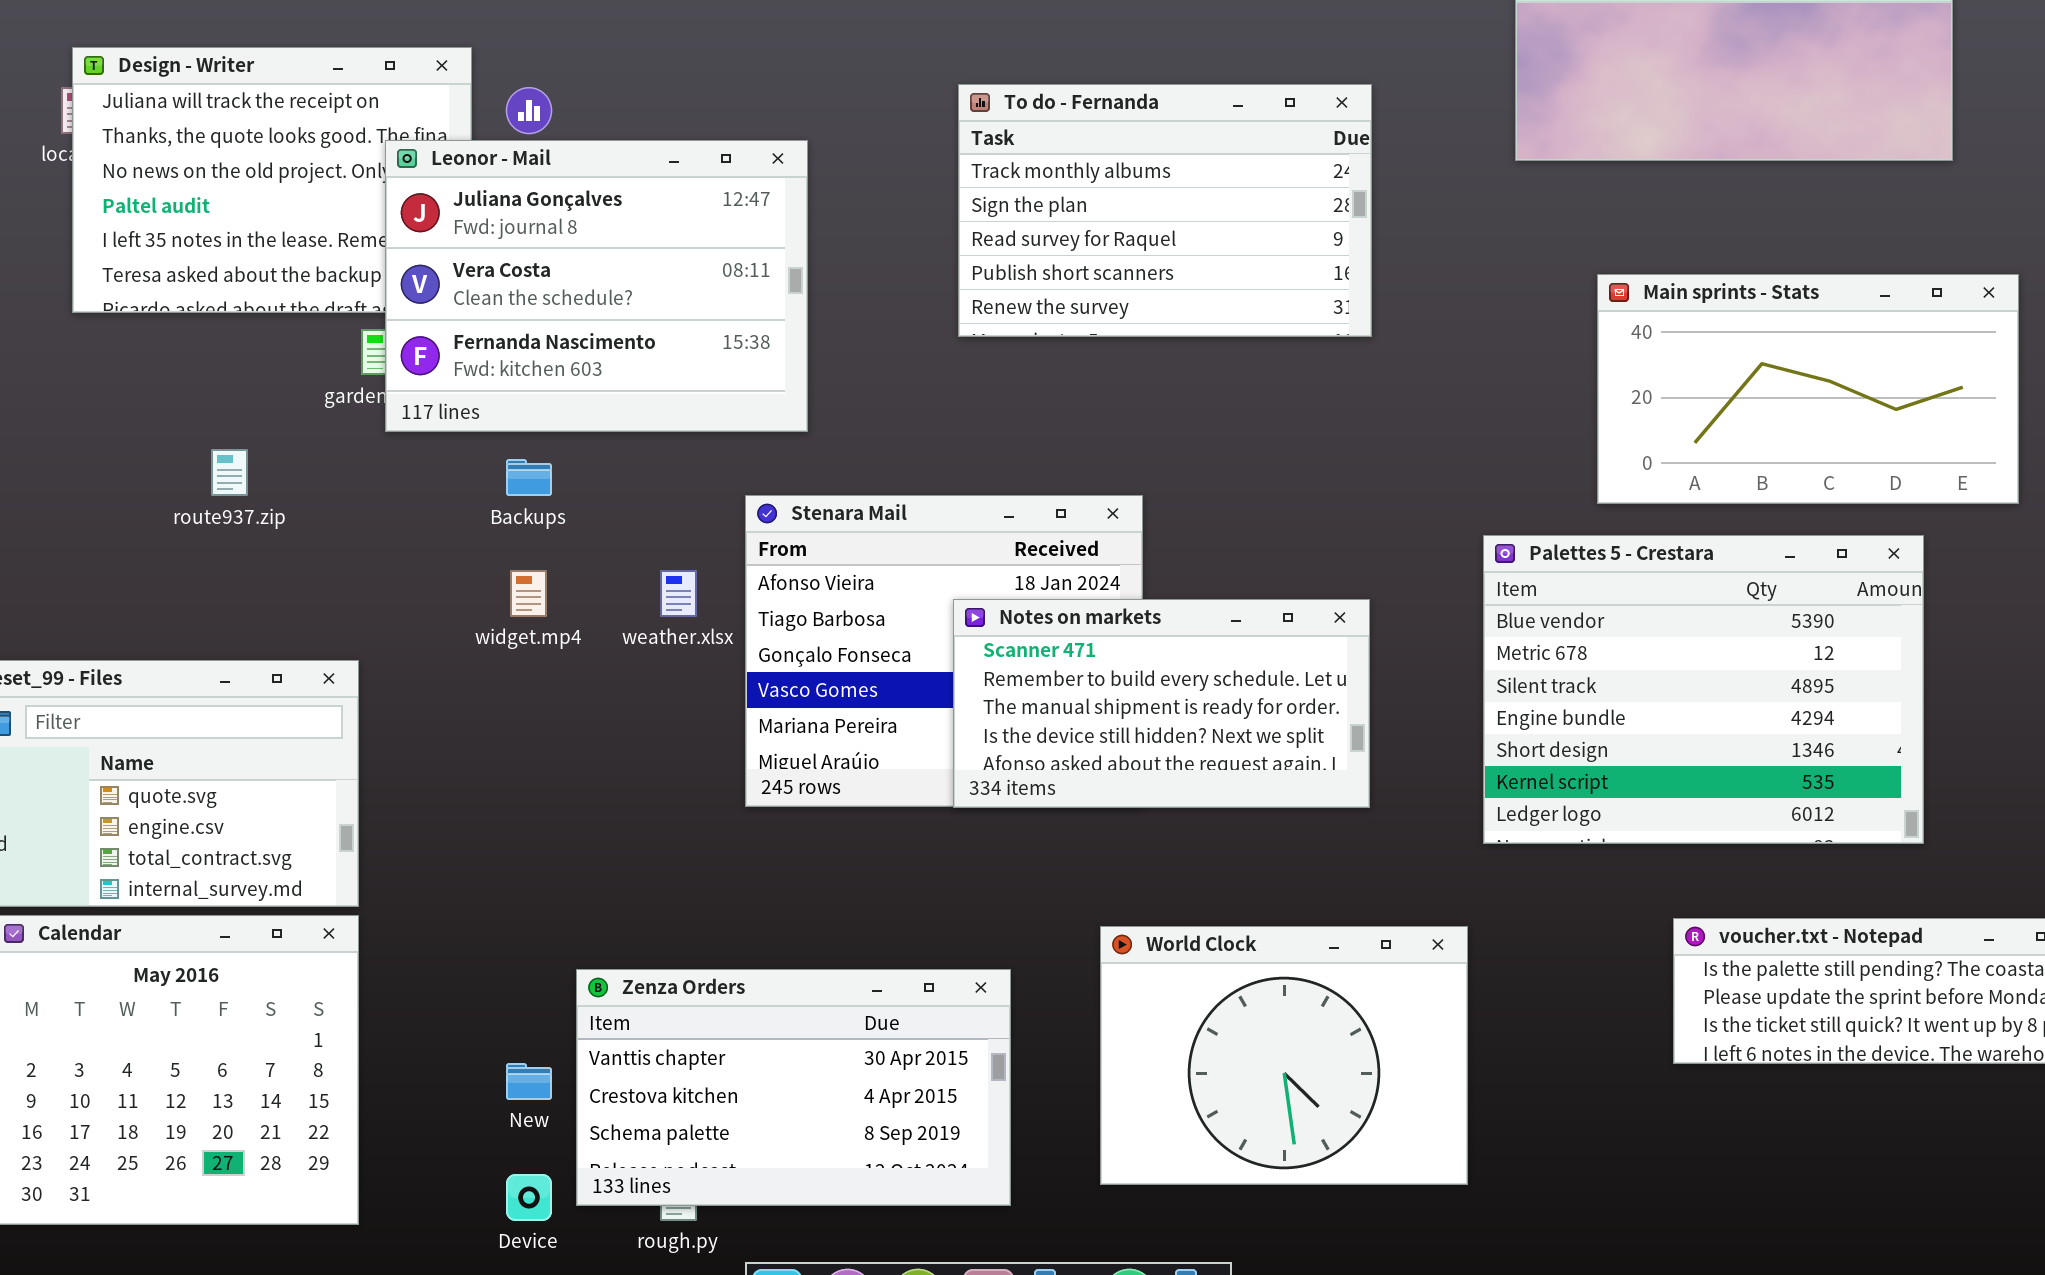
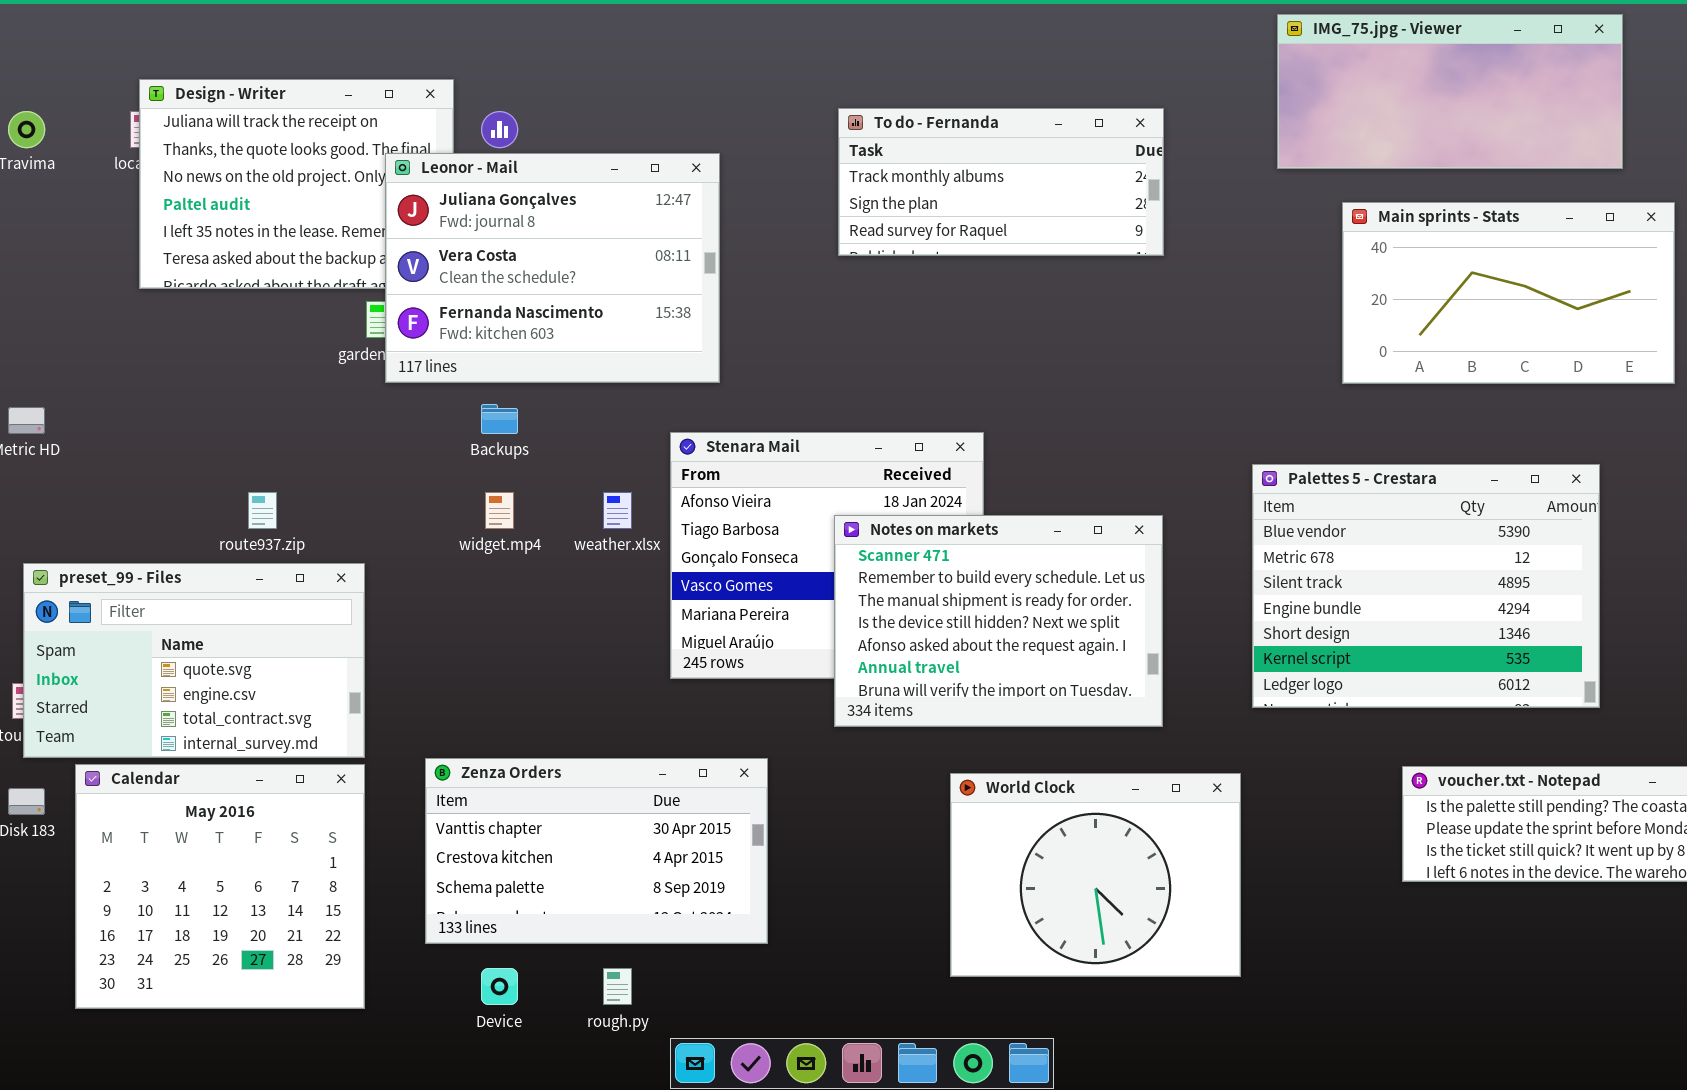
To do - Fernanda: [958,84,1372,337] -> [838,108,1164,256], resized
Main sprints - Stats: [1597,274,2019,504] -> [1342,202,1675,384], moved
route937.zip: [211,449,248,496] -> [248,492,277,529], moved
Notes on markets: [953,599,1370,808] -> [834,515,1163,727], resized
Zenza Orders: [576,969,1011,1206] -> [425,758,768,944], moved

